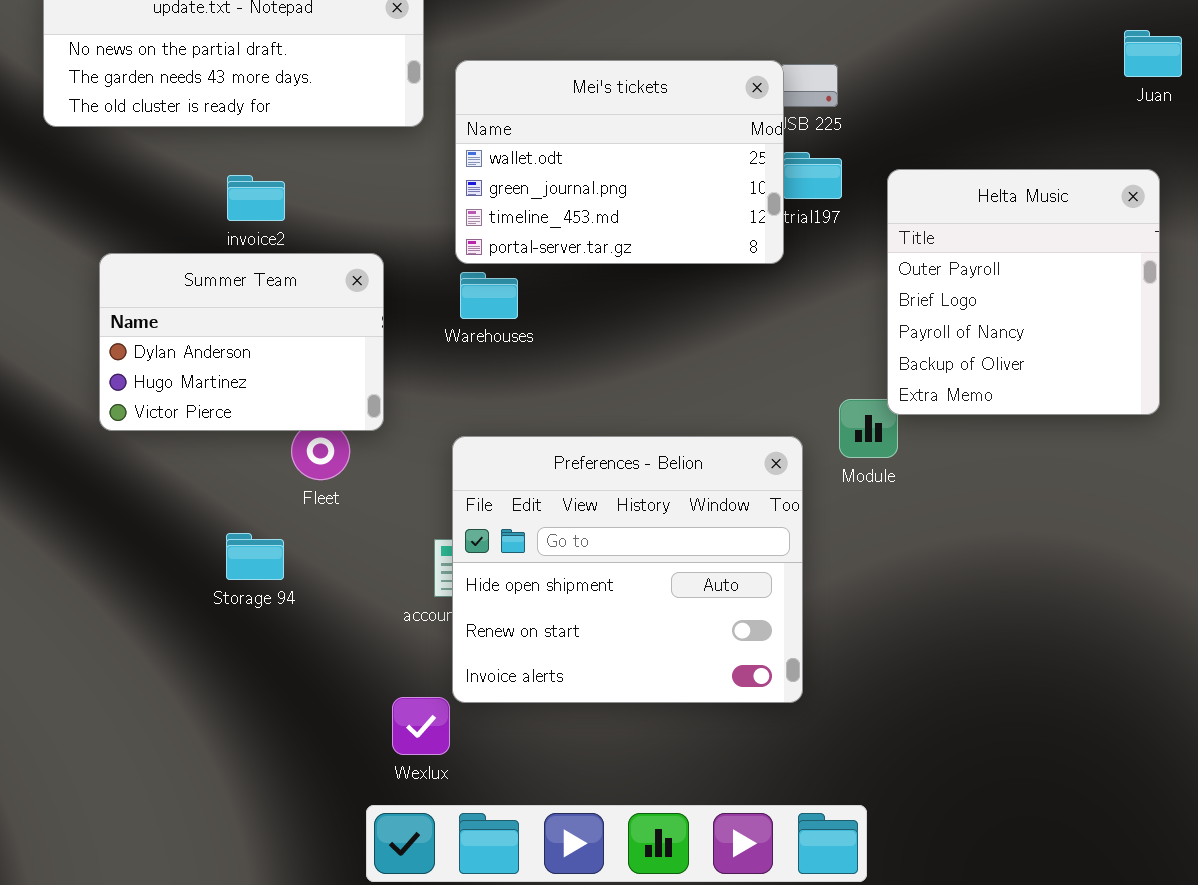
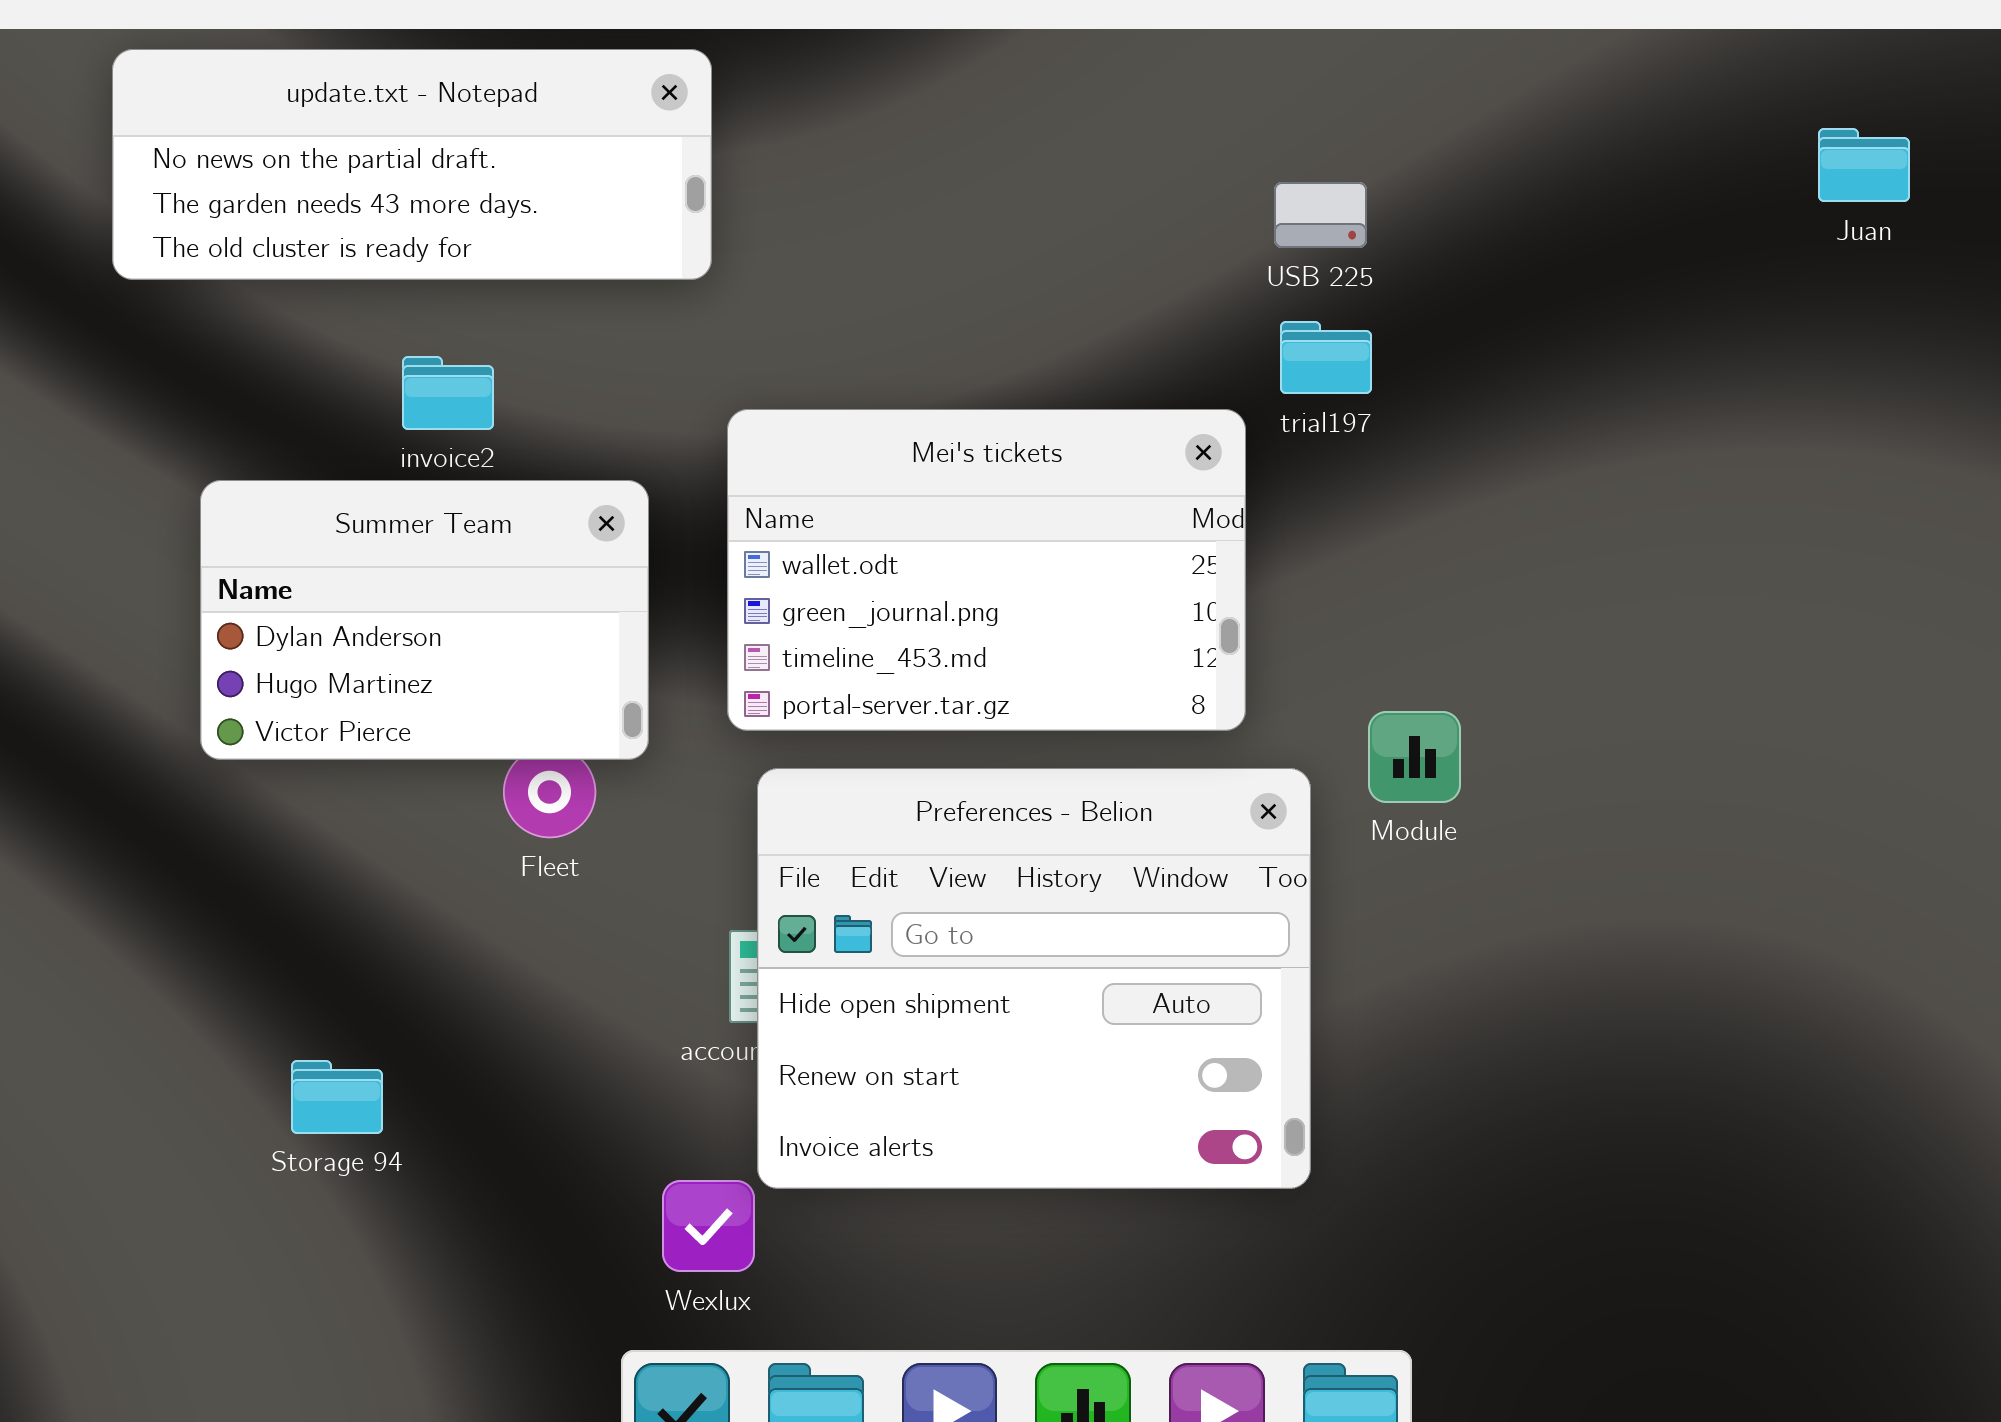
Mei's tickets: [455,60,784,264] -> [727,409,1246,731], moved
Helta Music: [887,169,1160,415] -> none, closed
Storage 94: [226,533,284,580] -> [291,1060,383,1134], moved

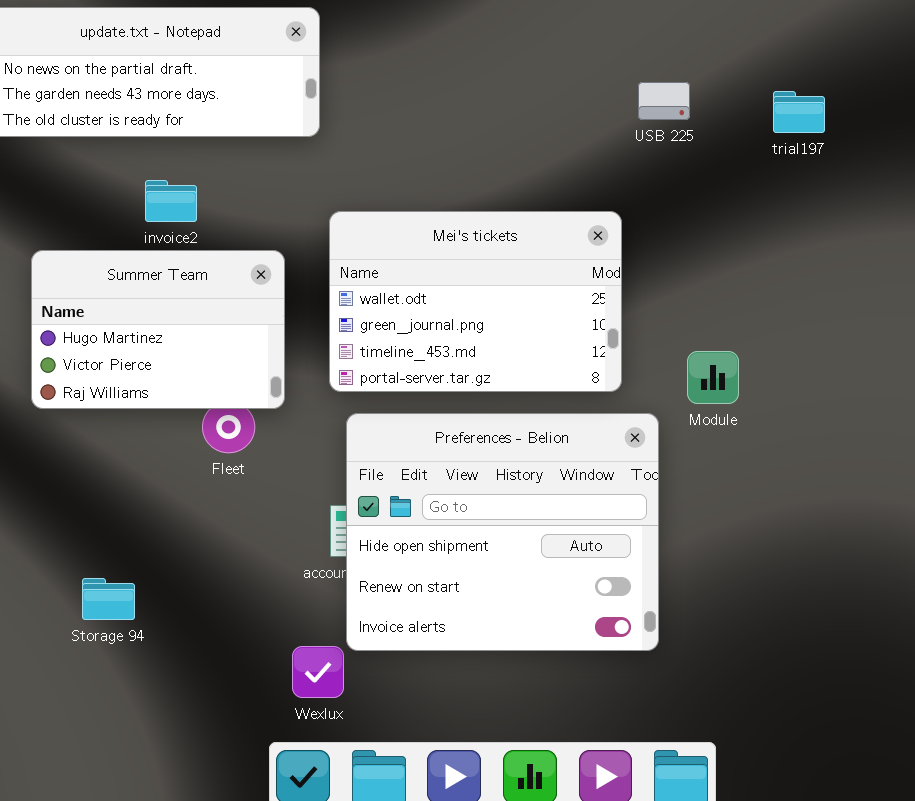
trial197: [1280,321,1372,394] -> [773,91,825,133], moved
Summer Team: [200,480,649,760] -> [31,250,285,409], scrolled down 1 row
Module: [1368,711,1461,803] -> [687,351,739,404], moved

